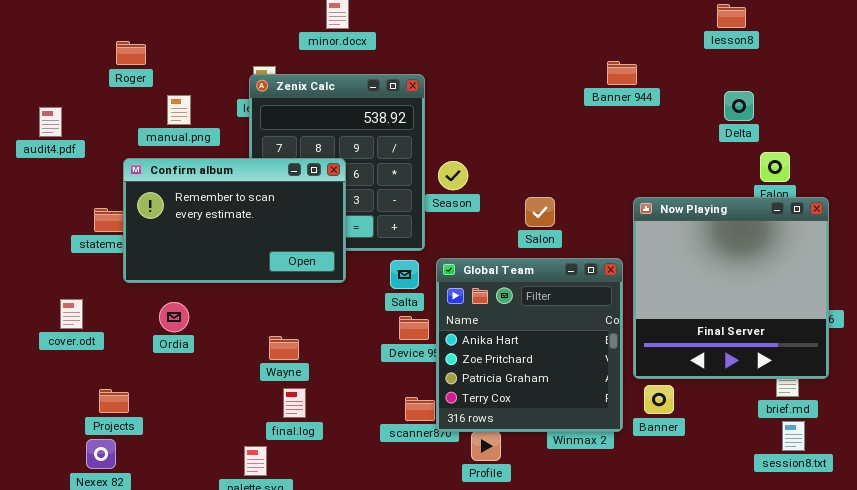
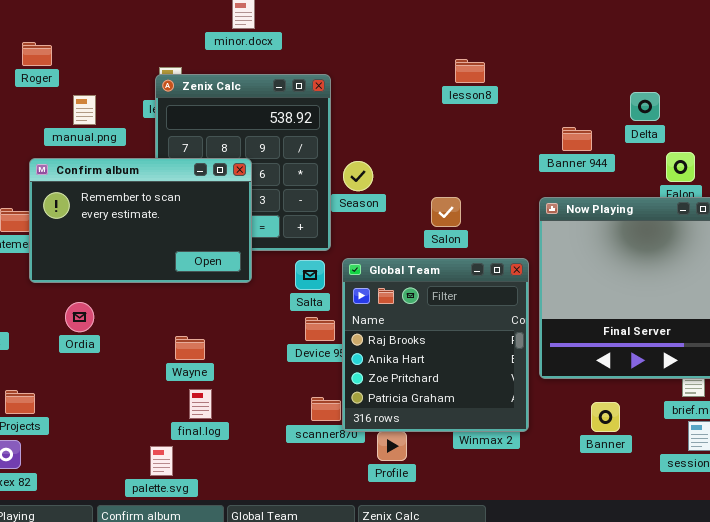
lesson8: [717,4,746,28] -> [455,59,485,83], moved
Banner 944: [607,61,637,85] -> [562,127,592,151], moved
Global Team: [436,258,623,432] -> [342,258,529,432], scrolled up 1 row
Banner: [644,385,674,414] -> [591,402,620,432], moved

